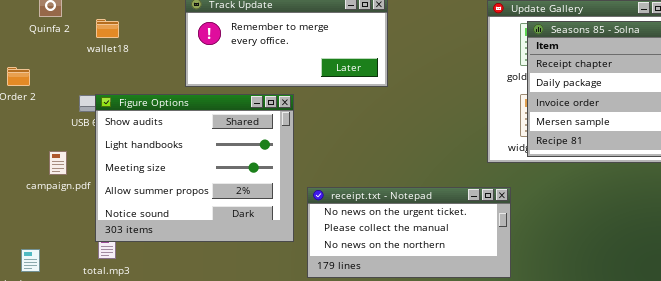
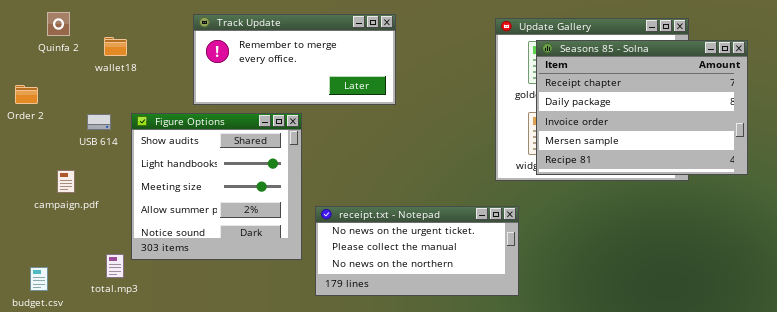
Figure Options: [95,94,294,242] -> [131,113,302,260], resized

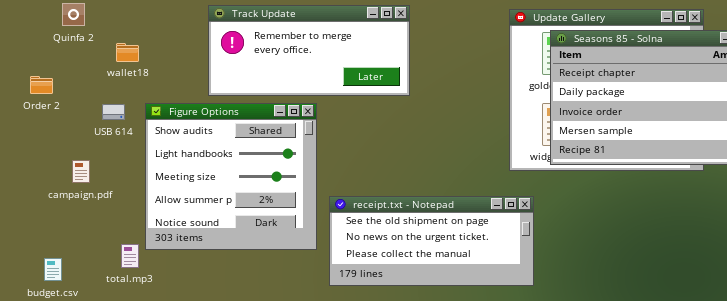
wallet18: [104,37,127,56] -> [116,43,139,62], moved
receipt.txt - Notepad: [315,206,519,296] -> [329,196,534,286], scrolled up 1 row

